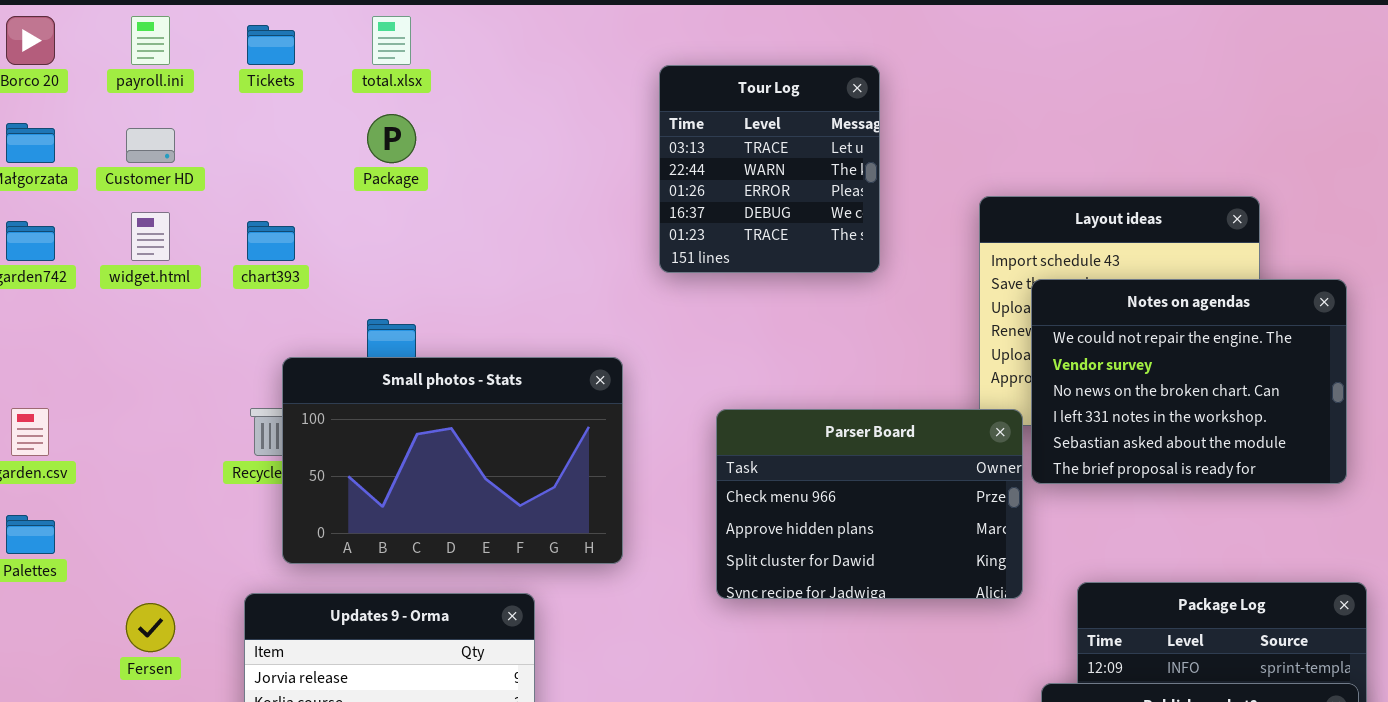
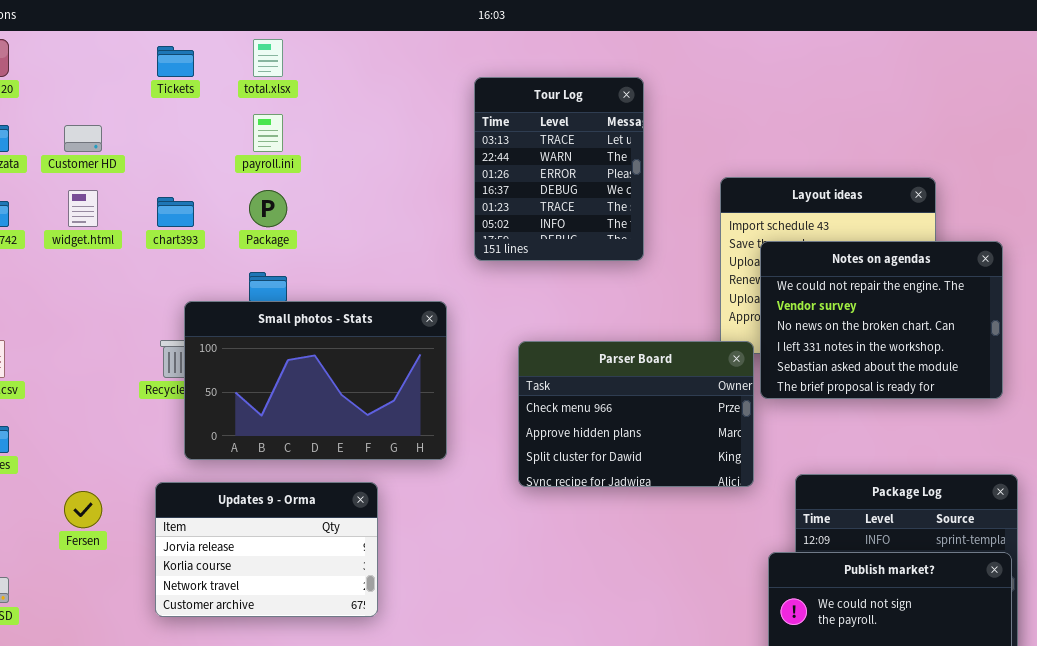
payroll.ini: [131,16,170,65] -> [253,114,283,152], moved
Tour Log: [659,65,880,273] -> [474,77,644,261], resized
Package: [367,114,416,163] -> [249,190,287,227], moved

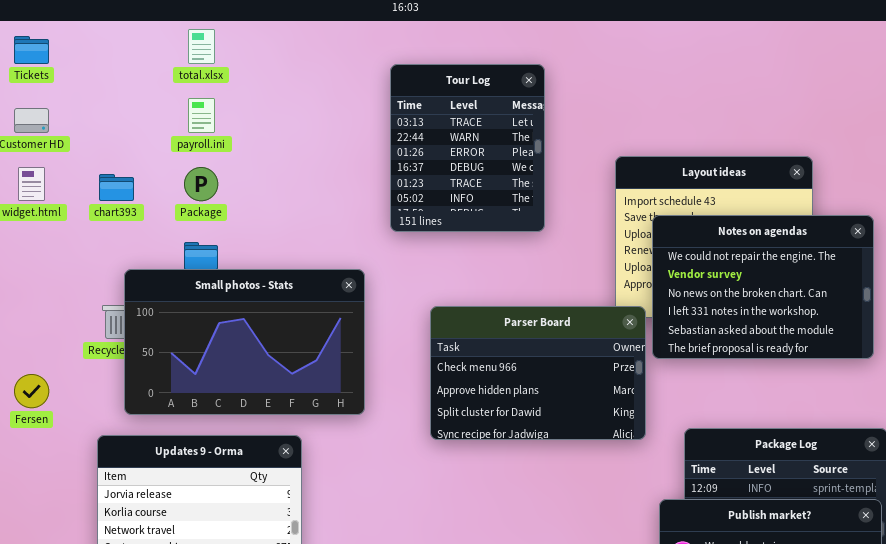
Tickets: [157,46,194,77] -> [14,36,49,64], moved
Fersen: [64,491,102,528] -> [14,374,49,408], moved

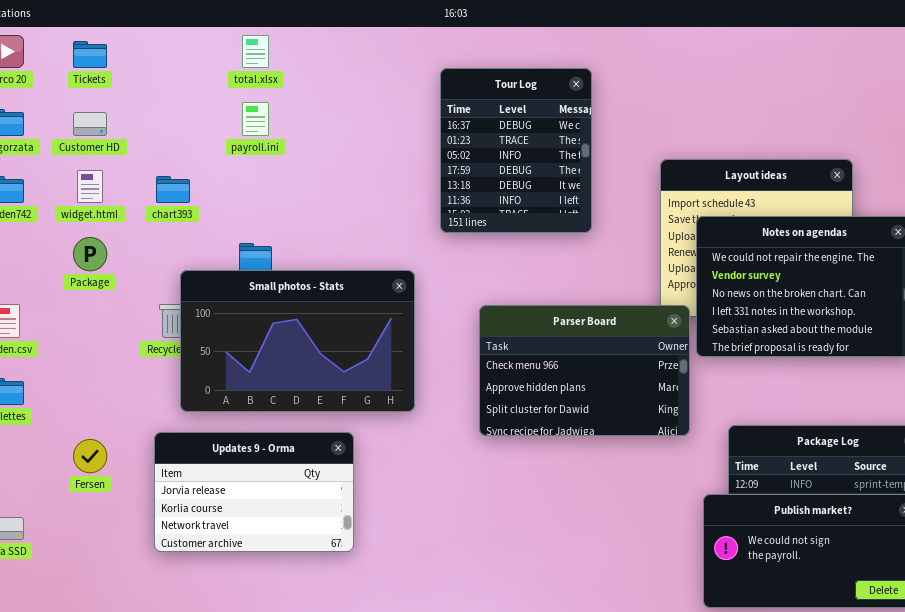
Tour Log: [390,64,545,232] -> [440,68,592,233], scrolled down 3 rows
Package: [184,167,218,201] -> [73,237,107,271], moved
Fersen: [14,374,49,408] -> [73,439,107,473], moved

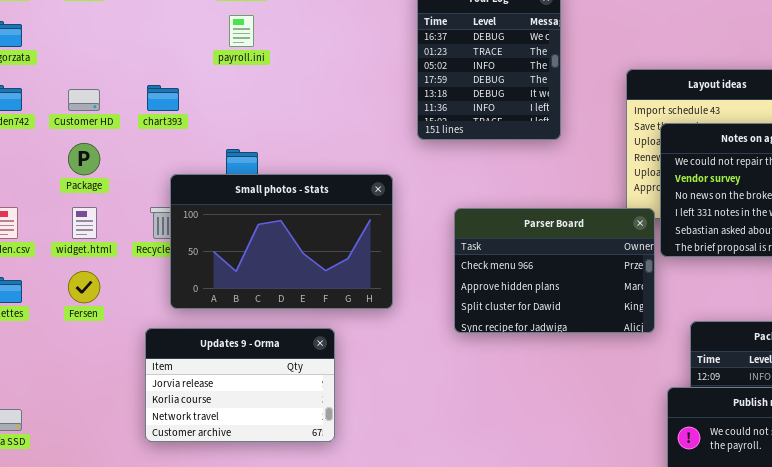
Customer HD: [73,112,107,136] -> [68,89,100,111], moved
widget.html: [77,170,103,203] -> [72,207,97,239], moved
Fersen: [73,439,107,473] -> [68,271,100,303], moved

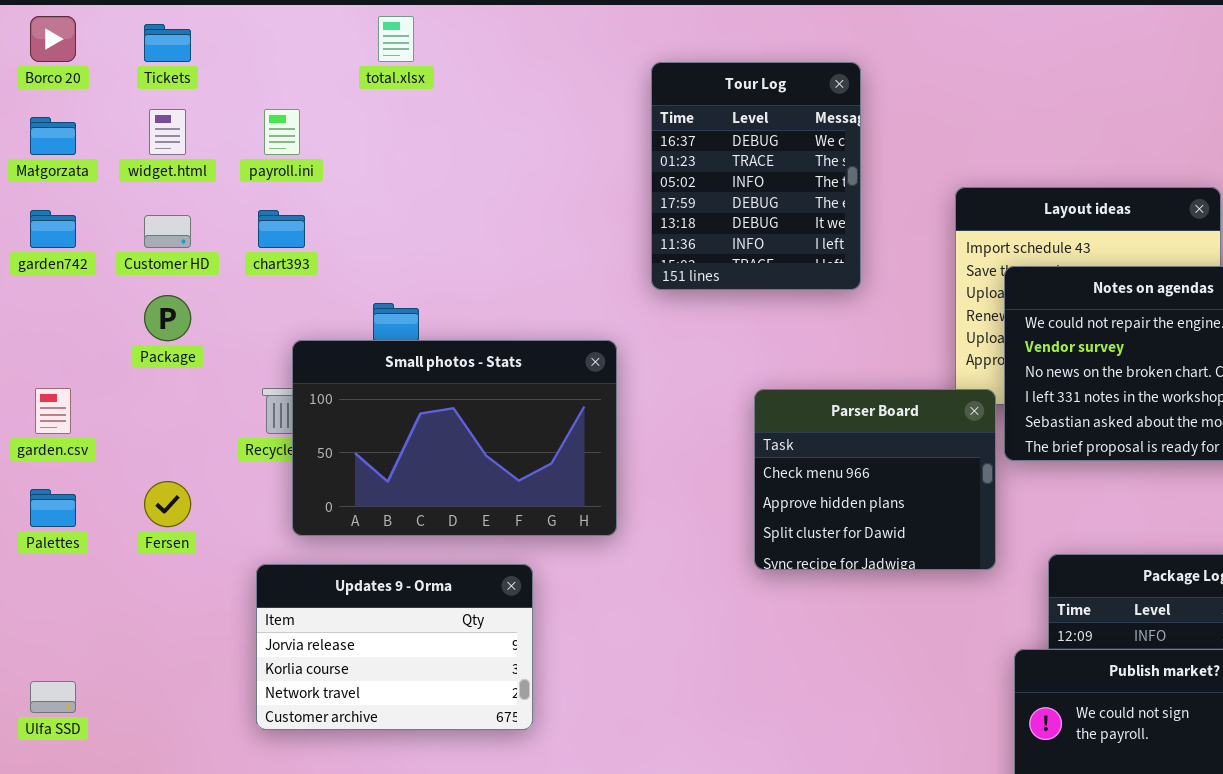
payroll.ini: [229,15,254,47] -> [264,109,300,155], moved
widget.html: [72,207,97,239] -> [149,109,186,155], moved
Parser Board: [454,208,655,333] -> [754,389,996,570], resized

